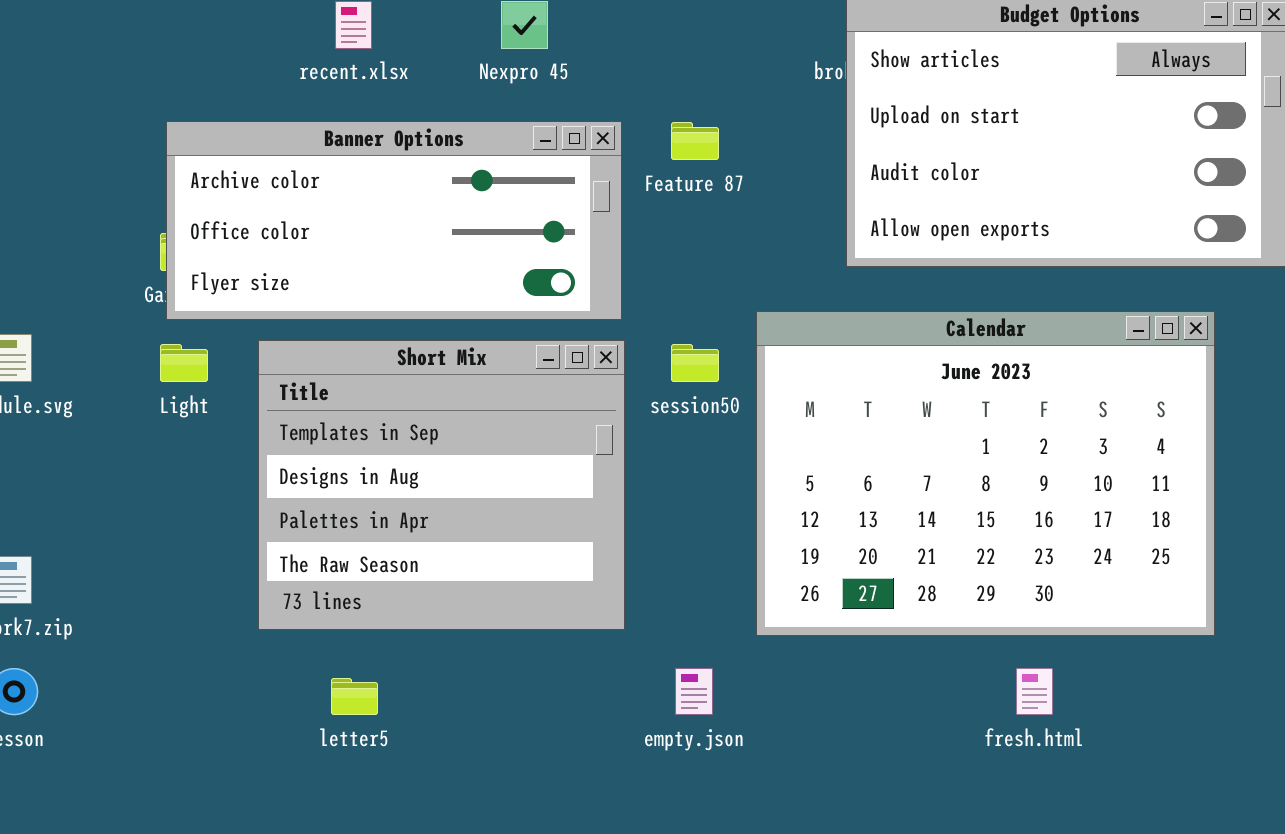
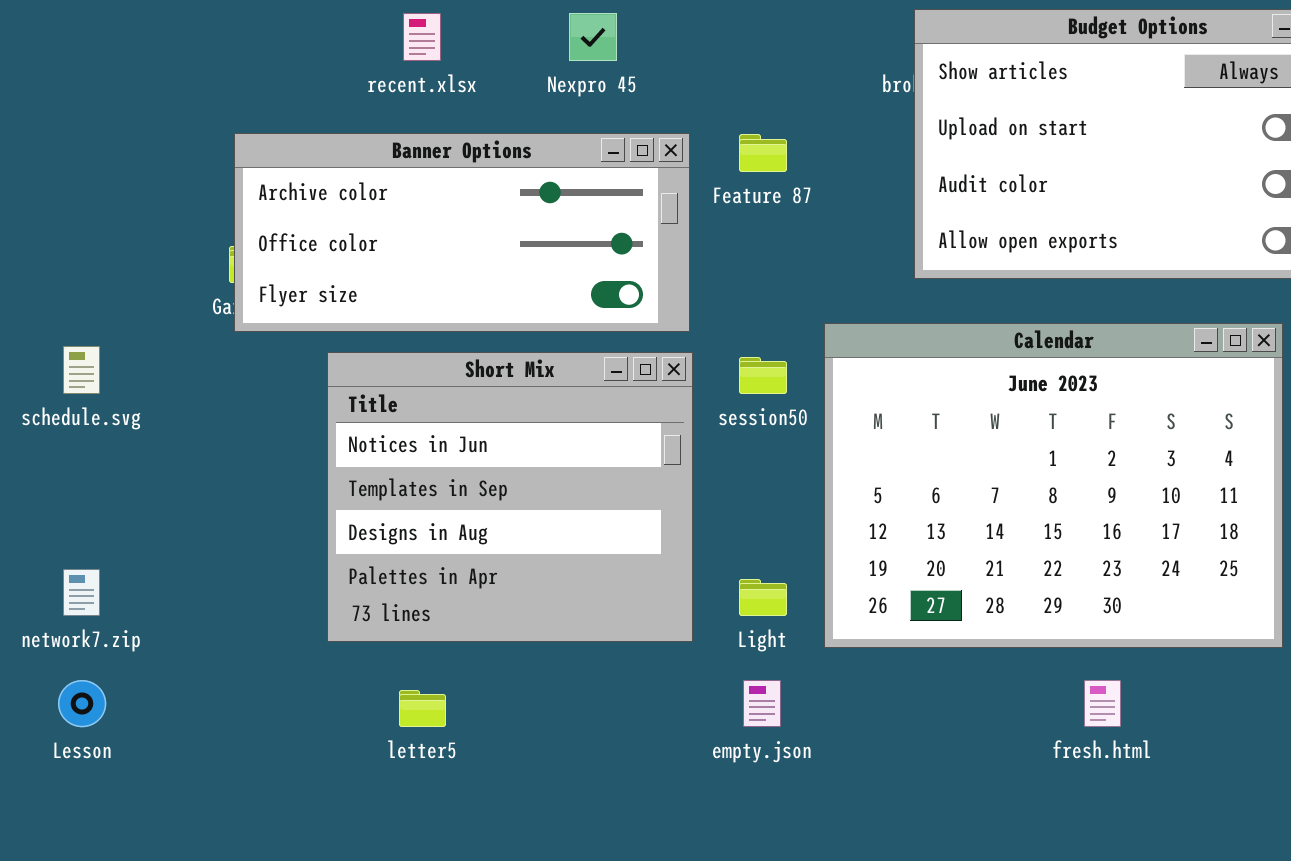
Short Mix: [258,340,625,630] -> [327,352,693,642], scrolled up 1 row
Light: [160,344,208,382] -> [739,579,787,616], moved

